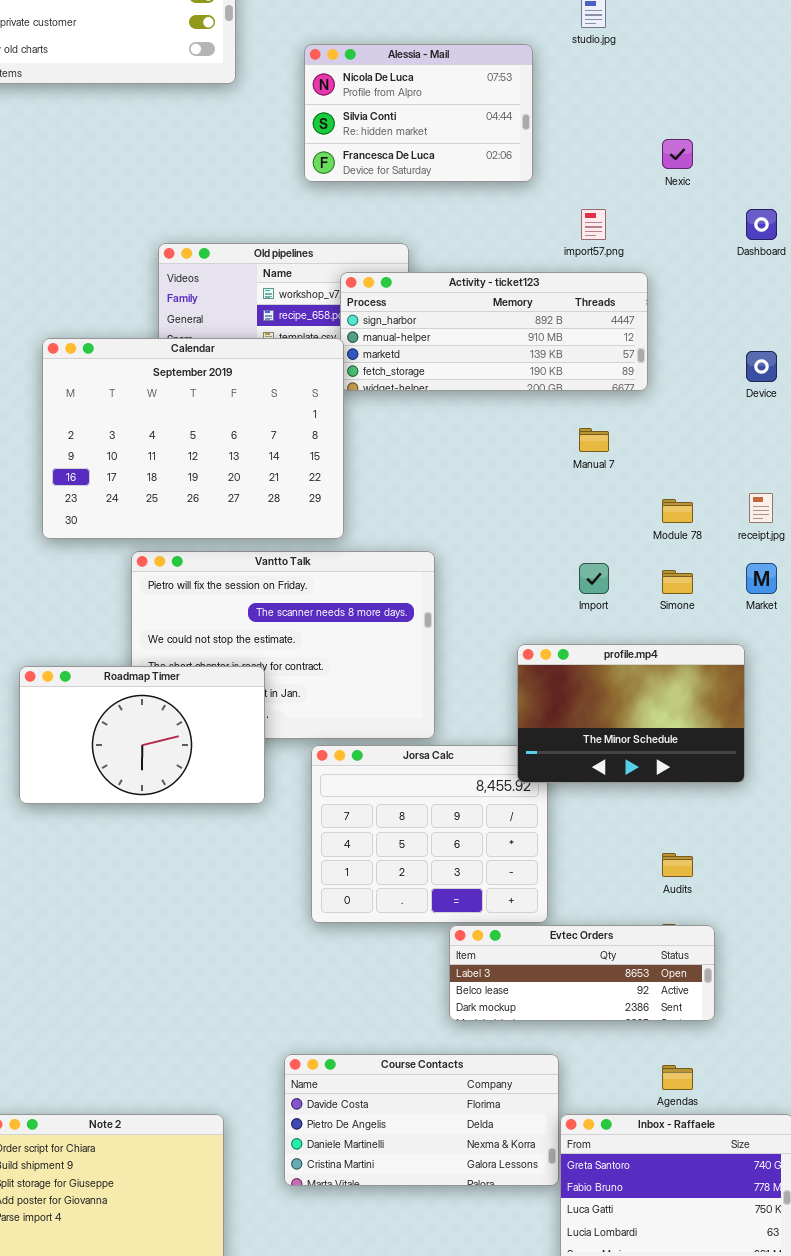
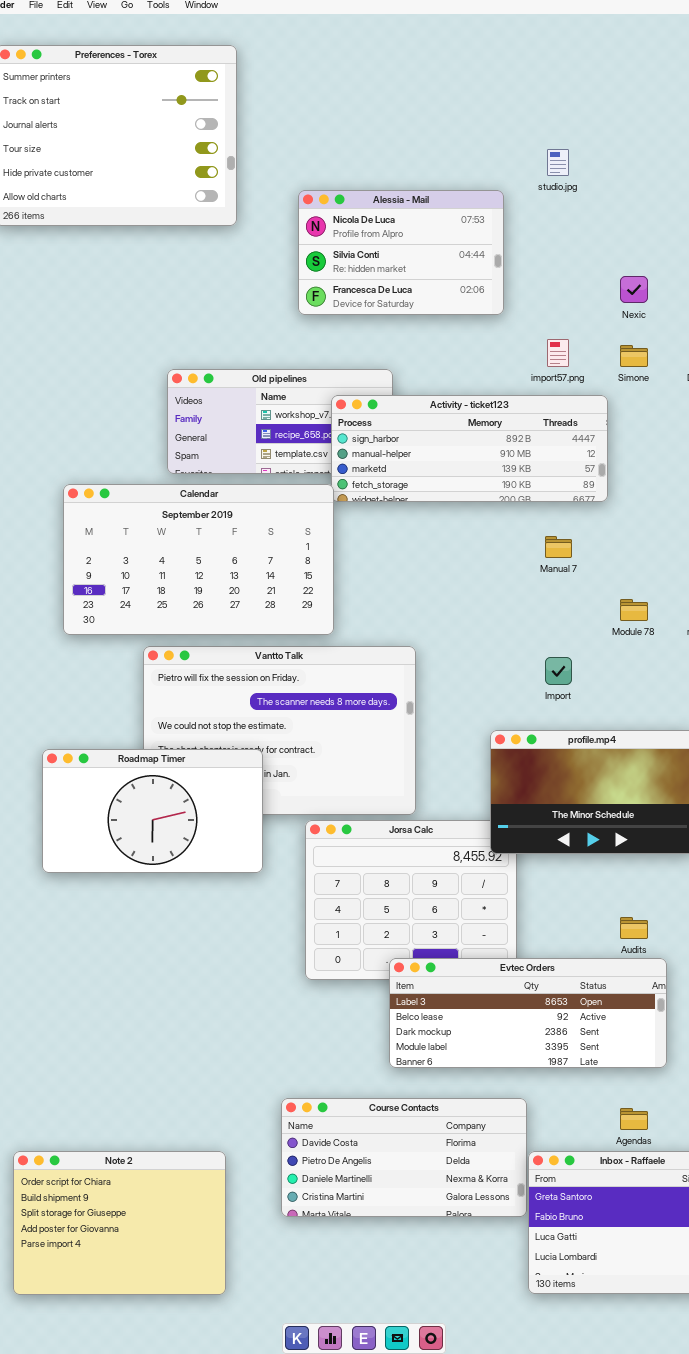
Calendar: [42,338,344,539] -> [63,484,334,635], resized
Simone: [662,570,693,594] -> [620,345,648,367], moved
Evtec Orders: [449,925,715,1021] -> [389,958,667,1068], resized

